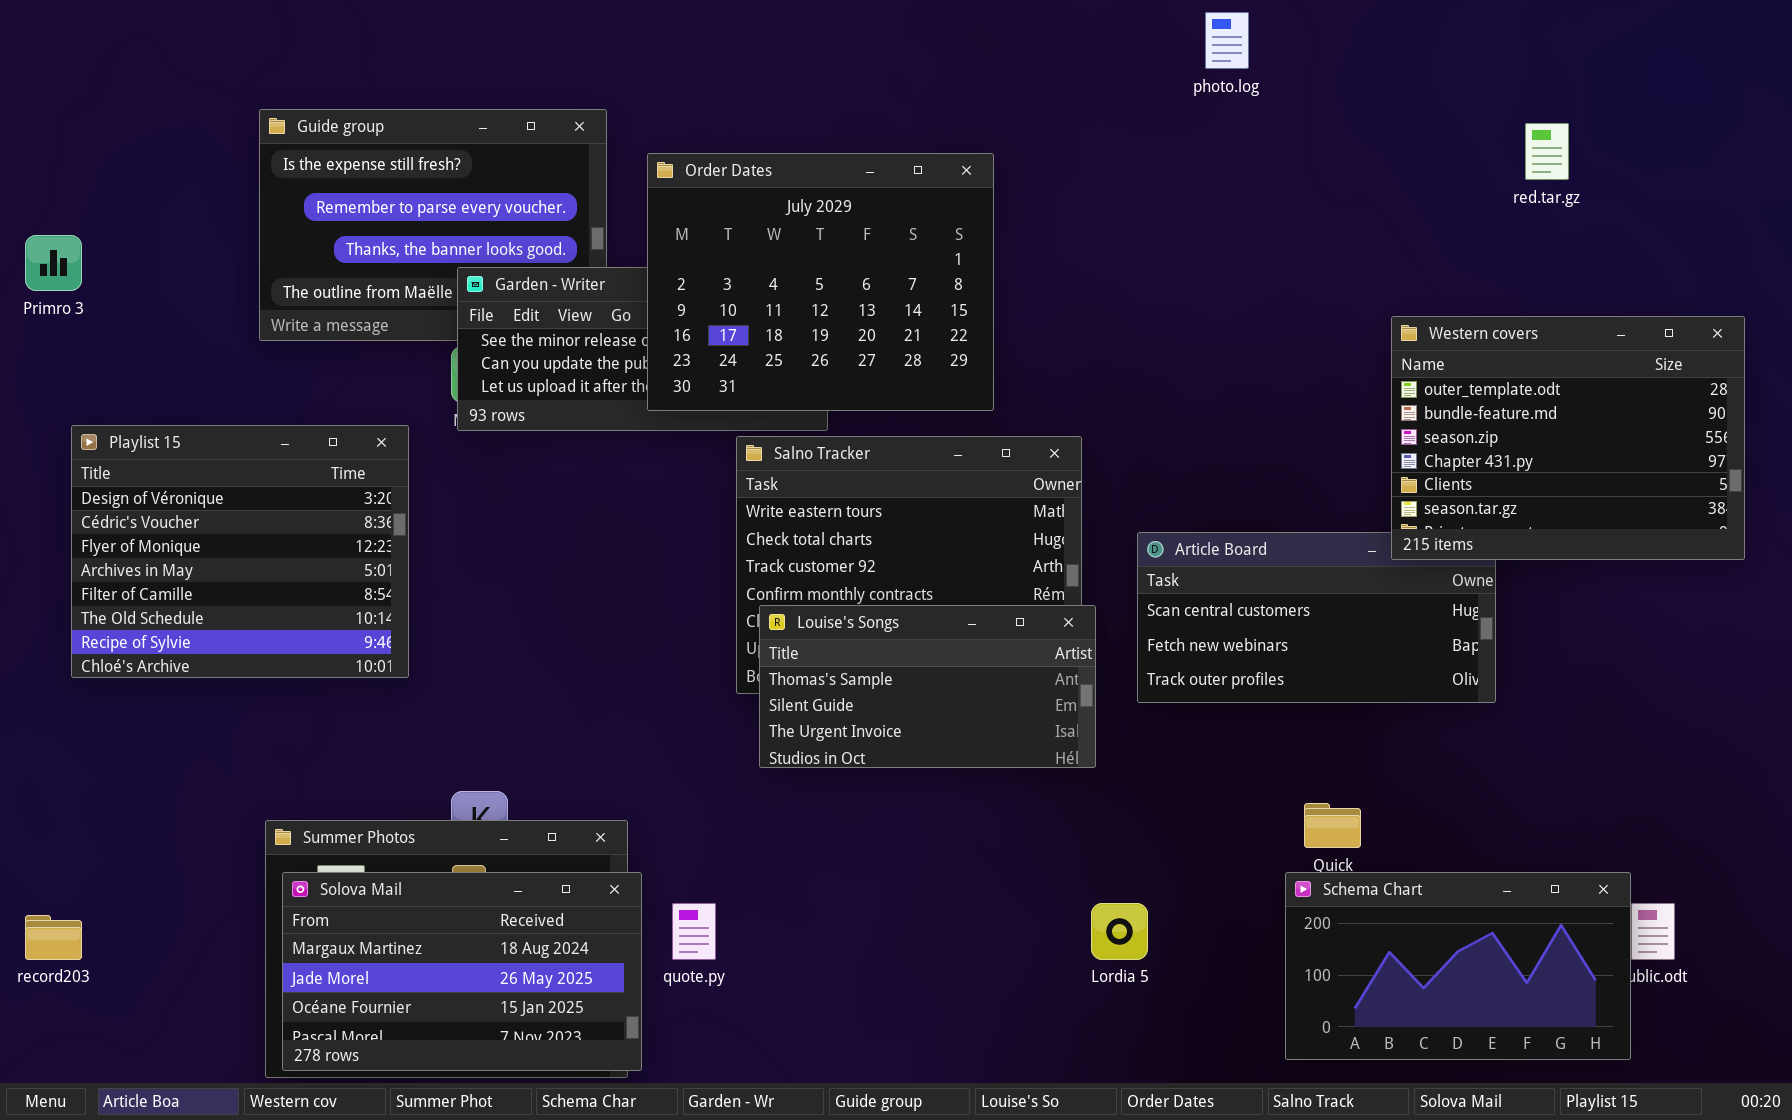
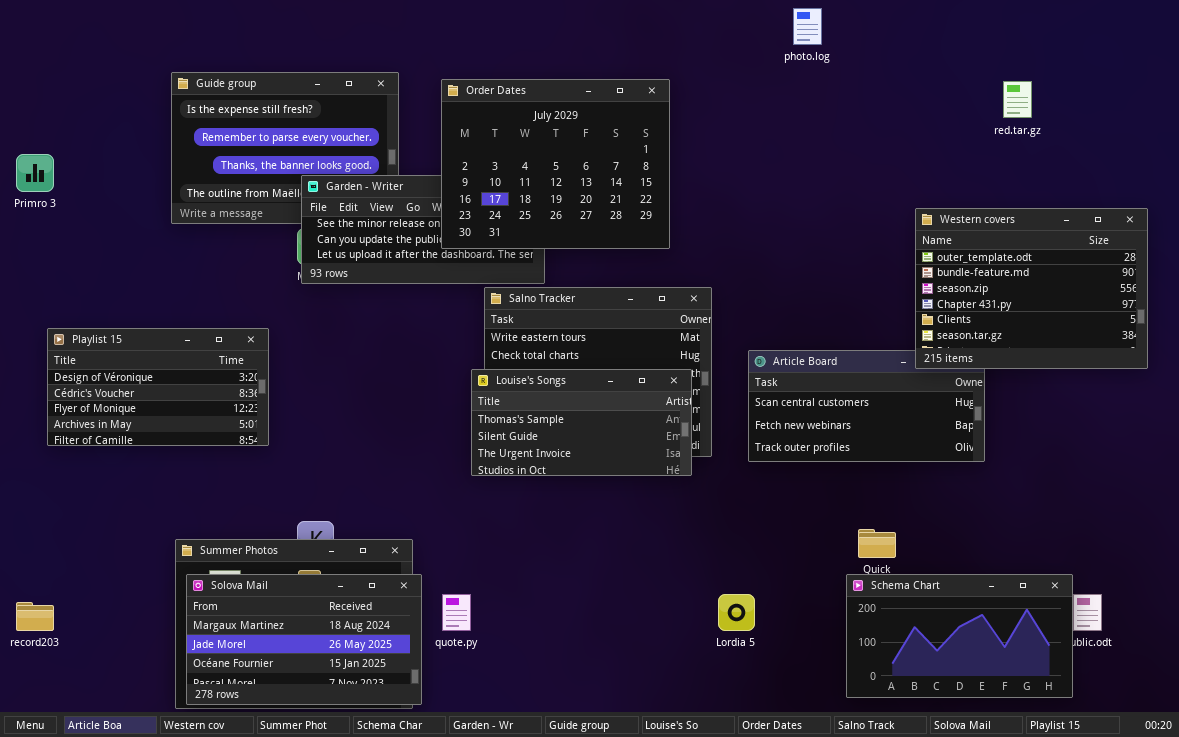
Order Dates: [647,153,994,411] -> [441,79,670,249], moved
Playlist 15: [71,425,409,678] -> [47,328,269,446], resized
Louise's Songs: [759,605,1096,768] -> [471,369,692,476], moved

